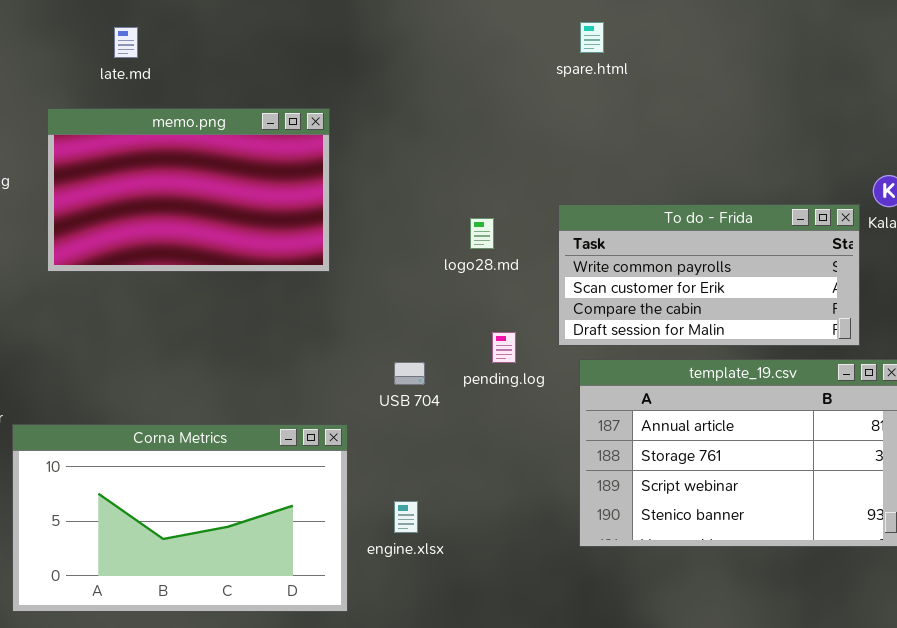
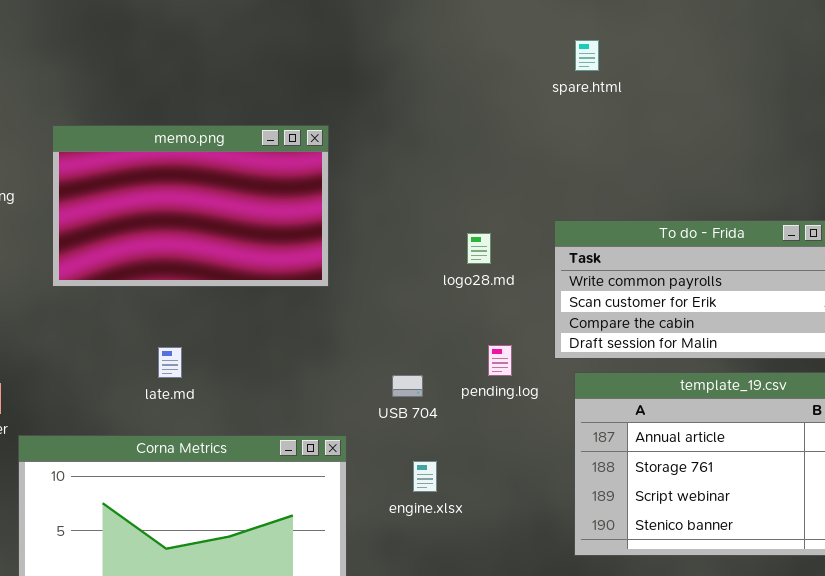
late.md: [114,27,138,58] -> [158,347,182,378], moved
engine.xlsx: [394,501,418,533] -> [413,461,437,492], moved

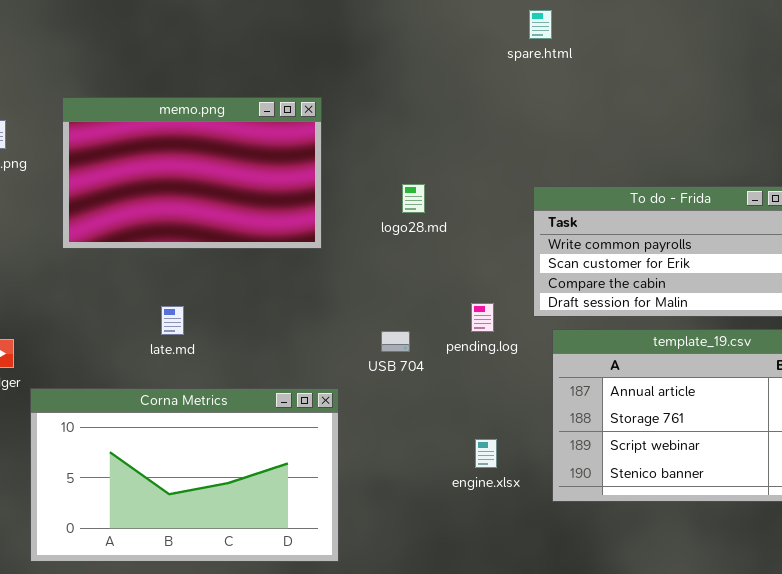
spare.html: [575,40,599,71] -> [529,10,552,39], moved
logo28.md: [467,233,491,264] -> [402,184,425,213], moved
engine.xlsx: [413,461,437,492] -> [475,439,497,468], moved

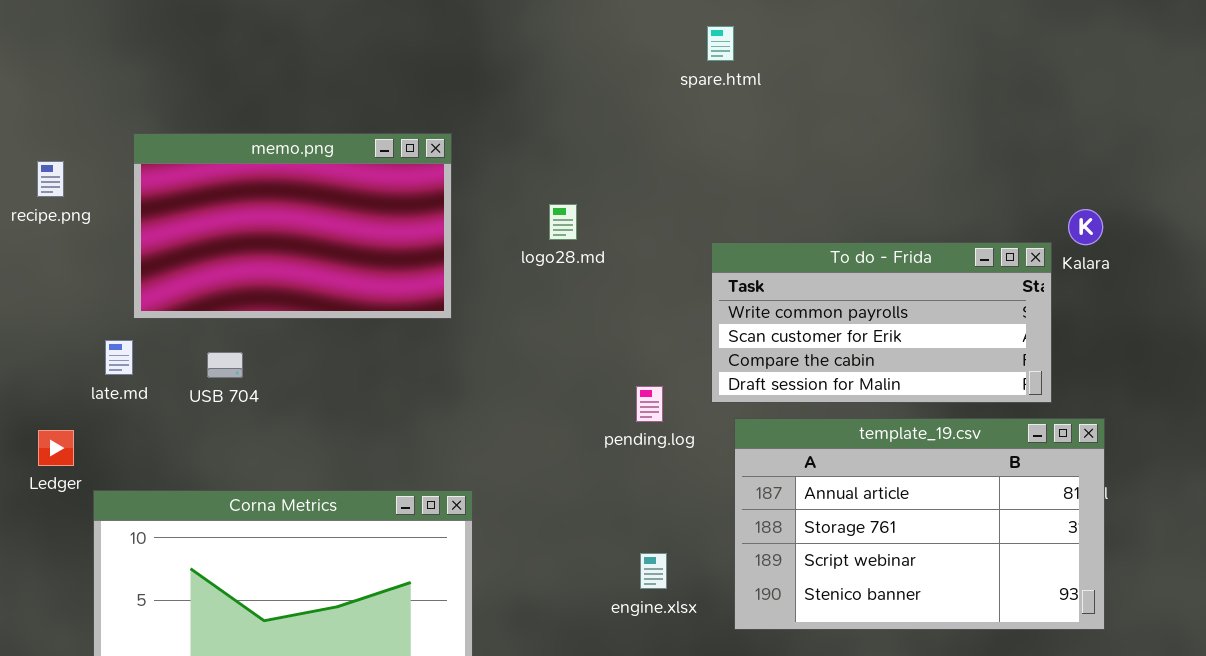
logo28.md: [402,184,425,213] -> [549,204,577,240], moved
late.md: [161,306,184,335] -> [105,340,133,375], moved
USB 704: [381,331,410,352] -> [207,352,243,378], moved

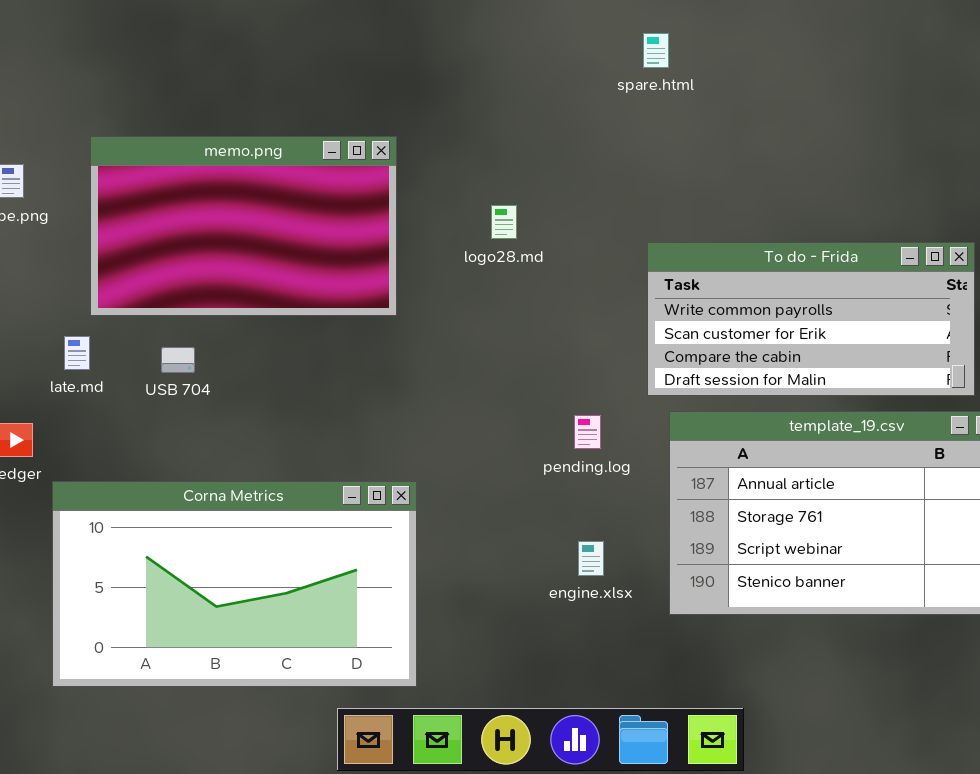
pending.log: [636,386,663,422] -> [574,415,601,449], moved

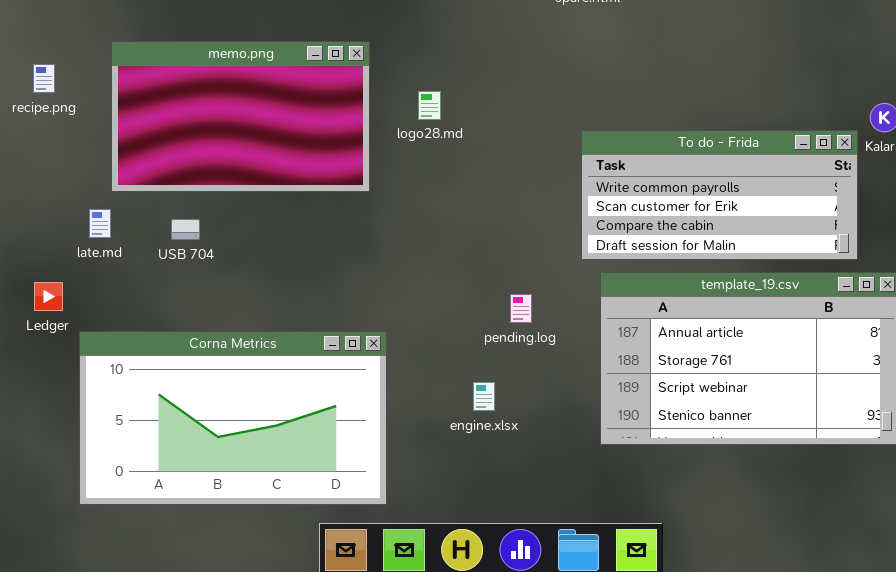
logo28.md: [491,205,517,239] -> [418,91,441,120], moved
pending.log: [574,415,601,449] -> [510,294,532,323], moved
engine.xlsx: [578,541,604,576] -> [473,382,495,411], moved

